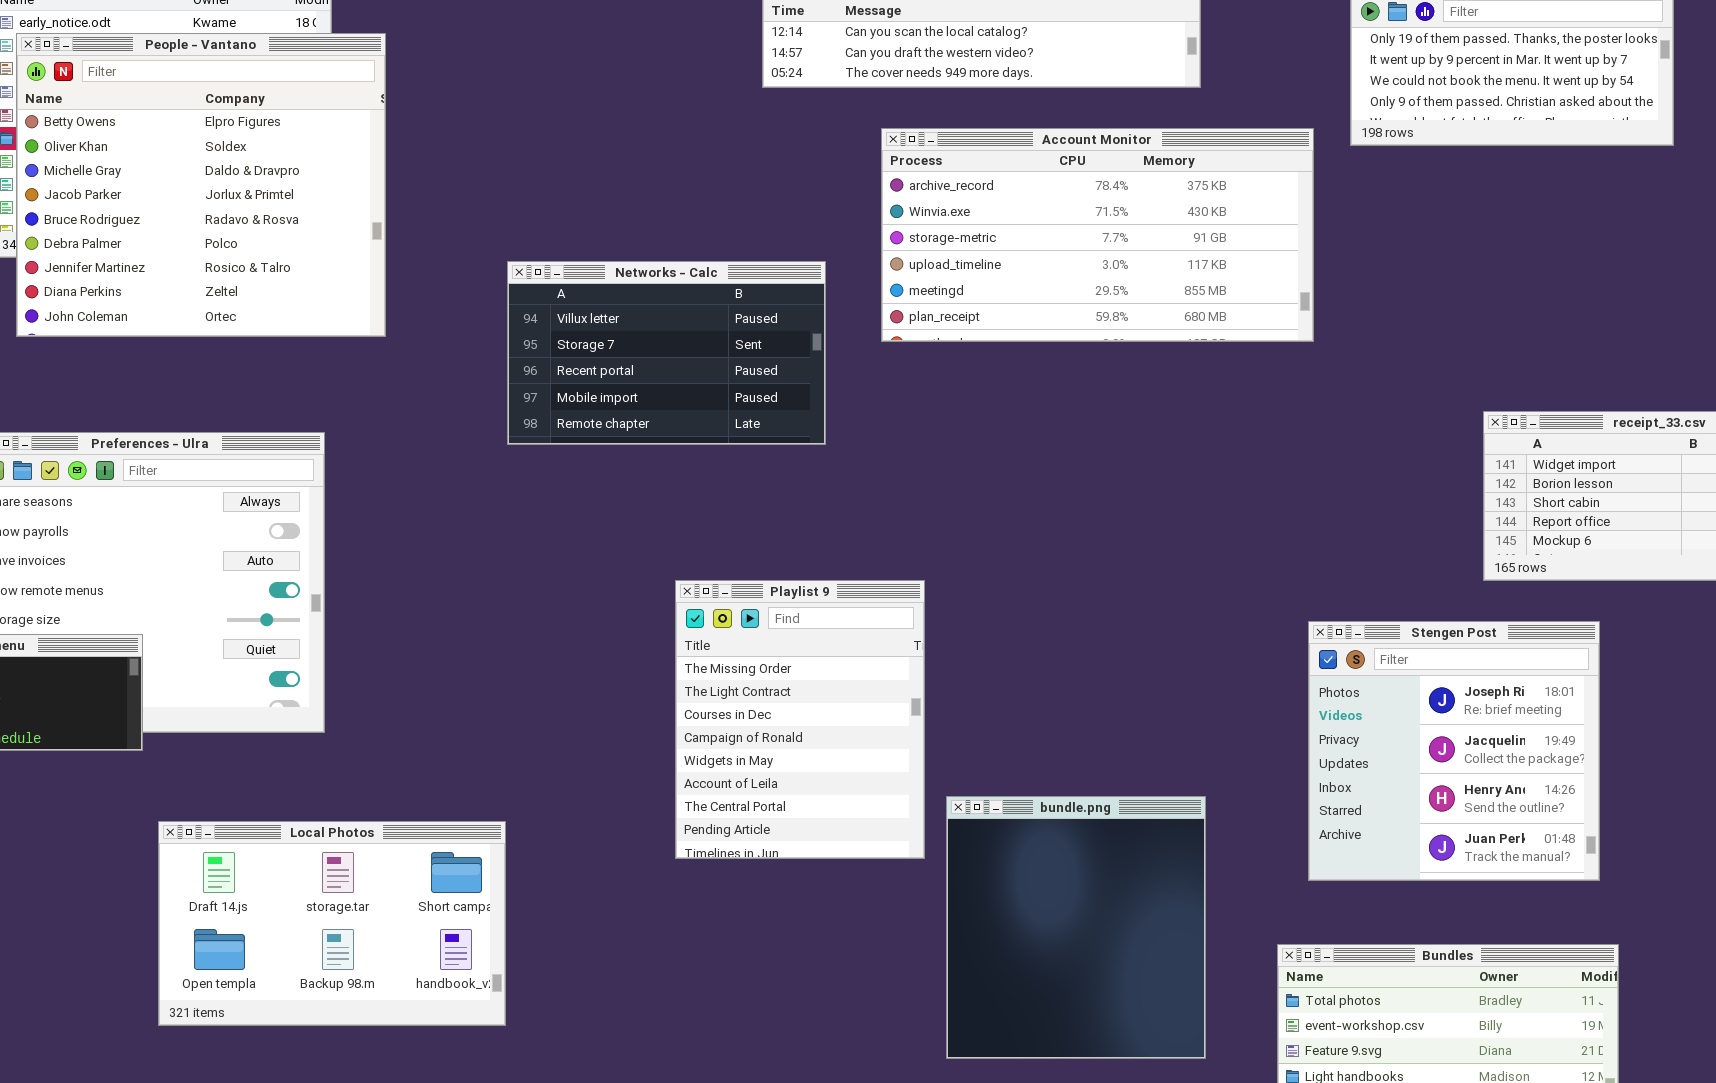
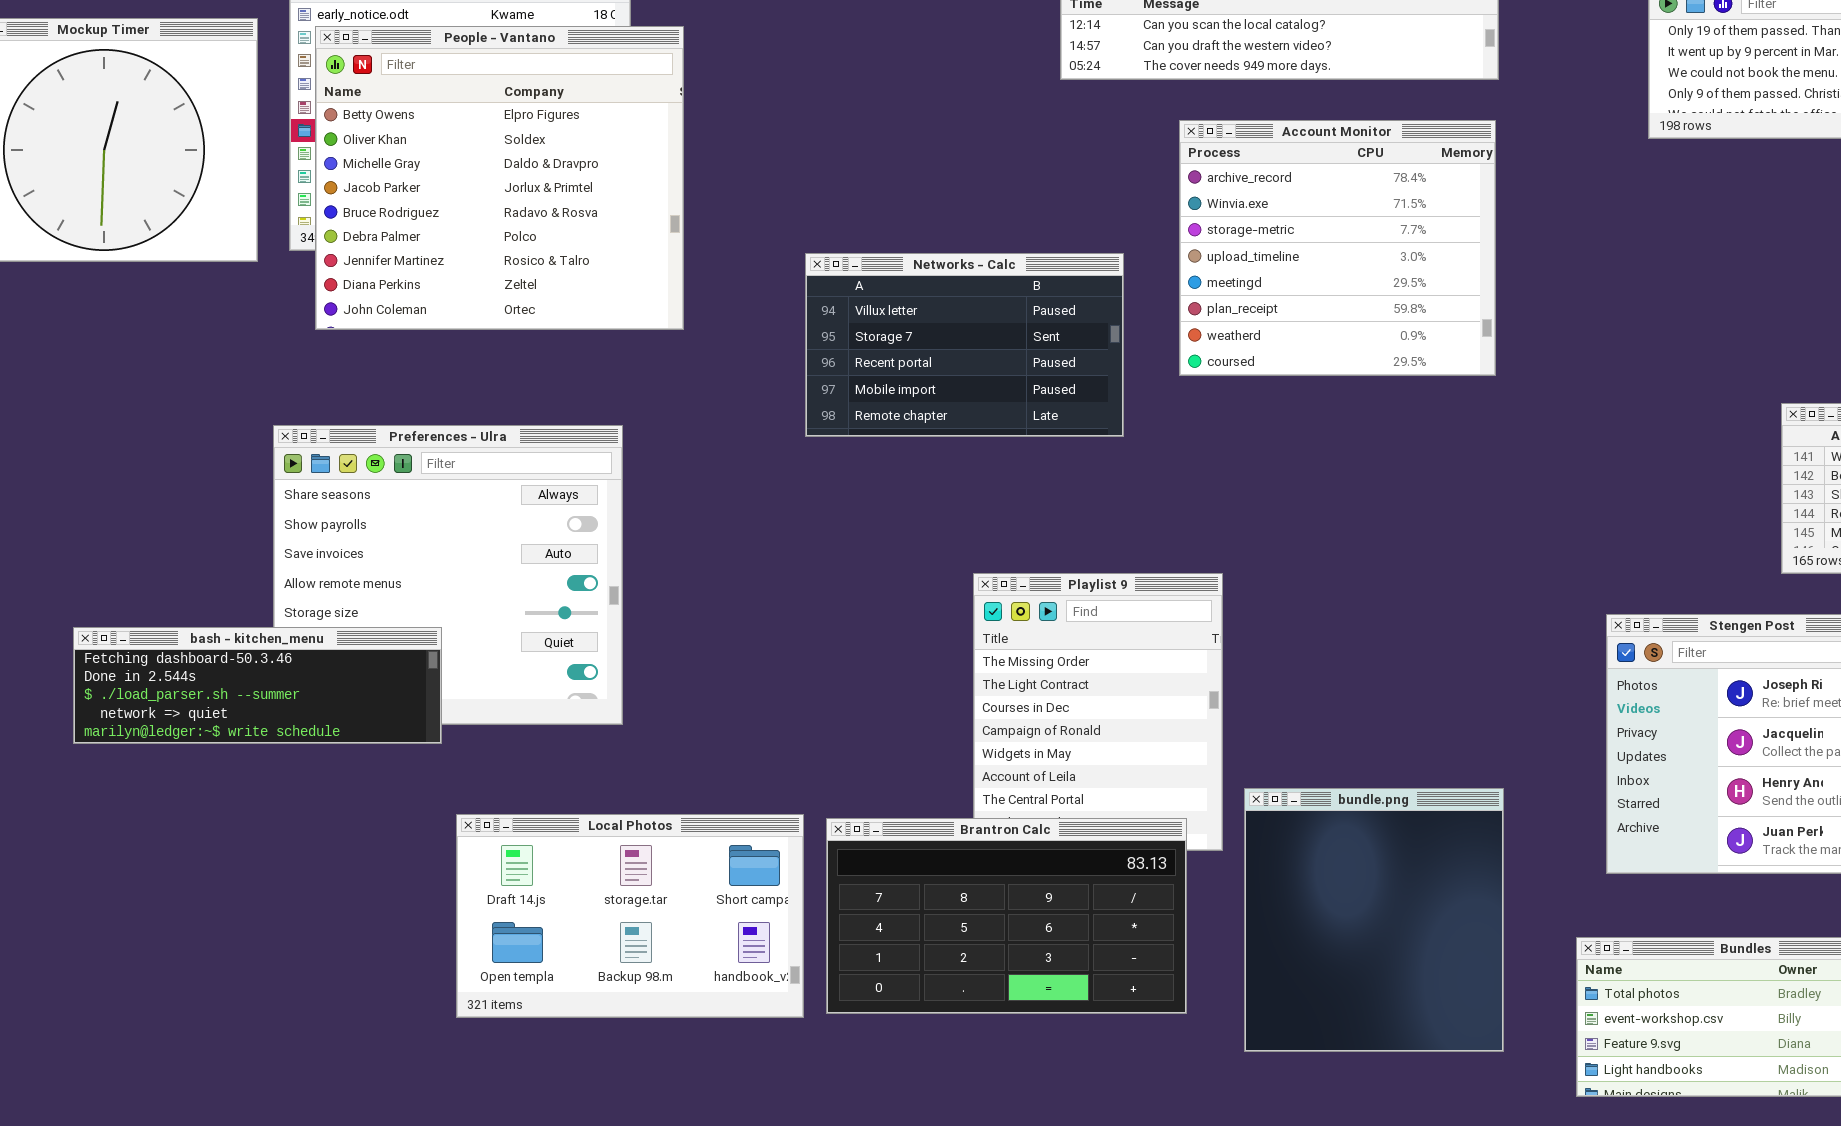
Account Monitor: [881,128,1314,342] -> [1179,120,1496,376], resized
Brantron Calc: none -> [826,818,1187,1014], opened

